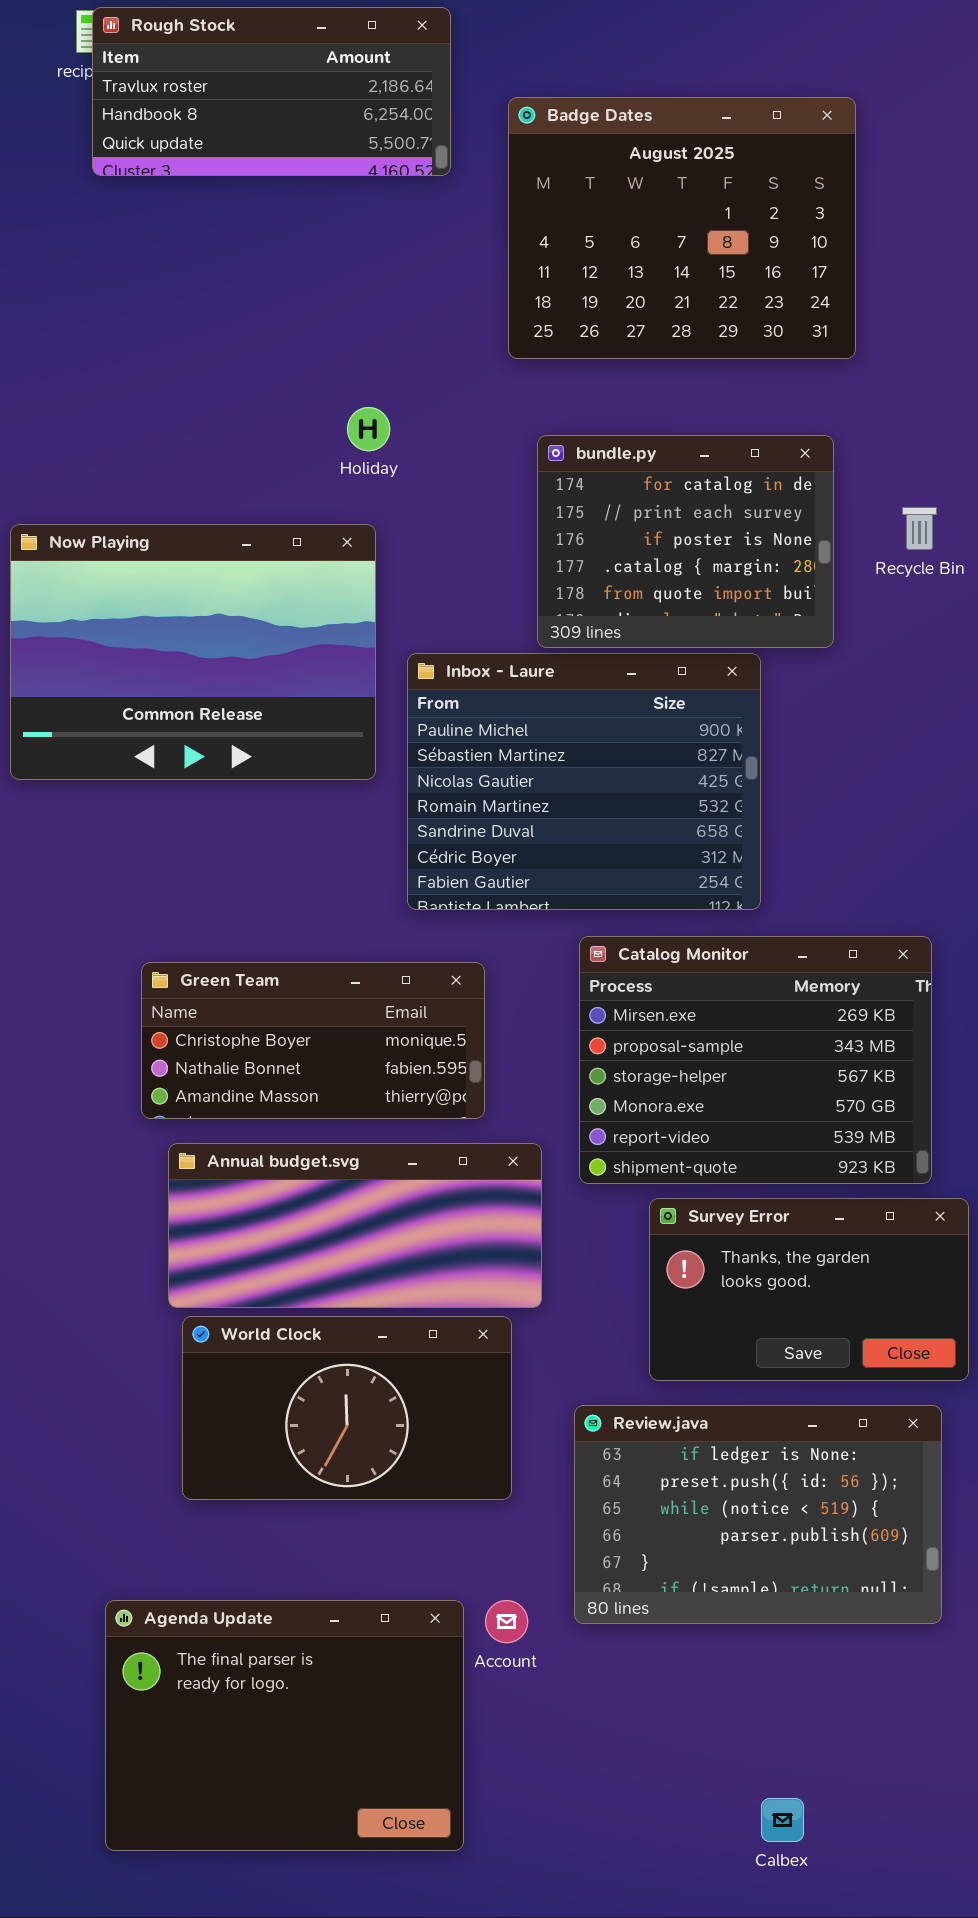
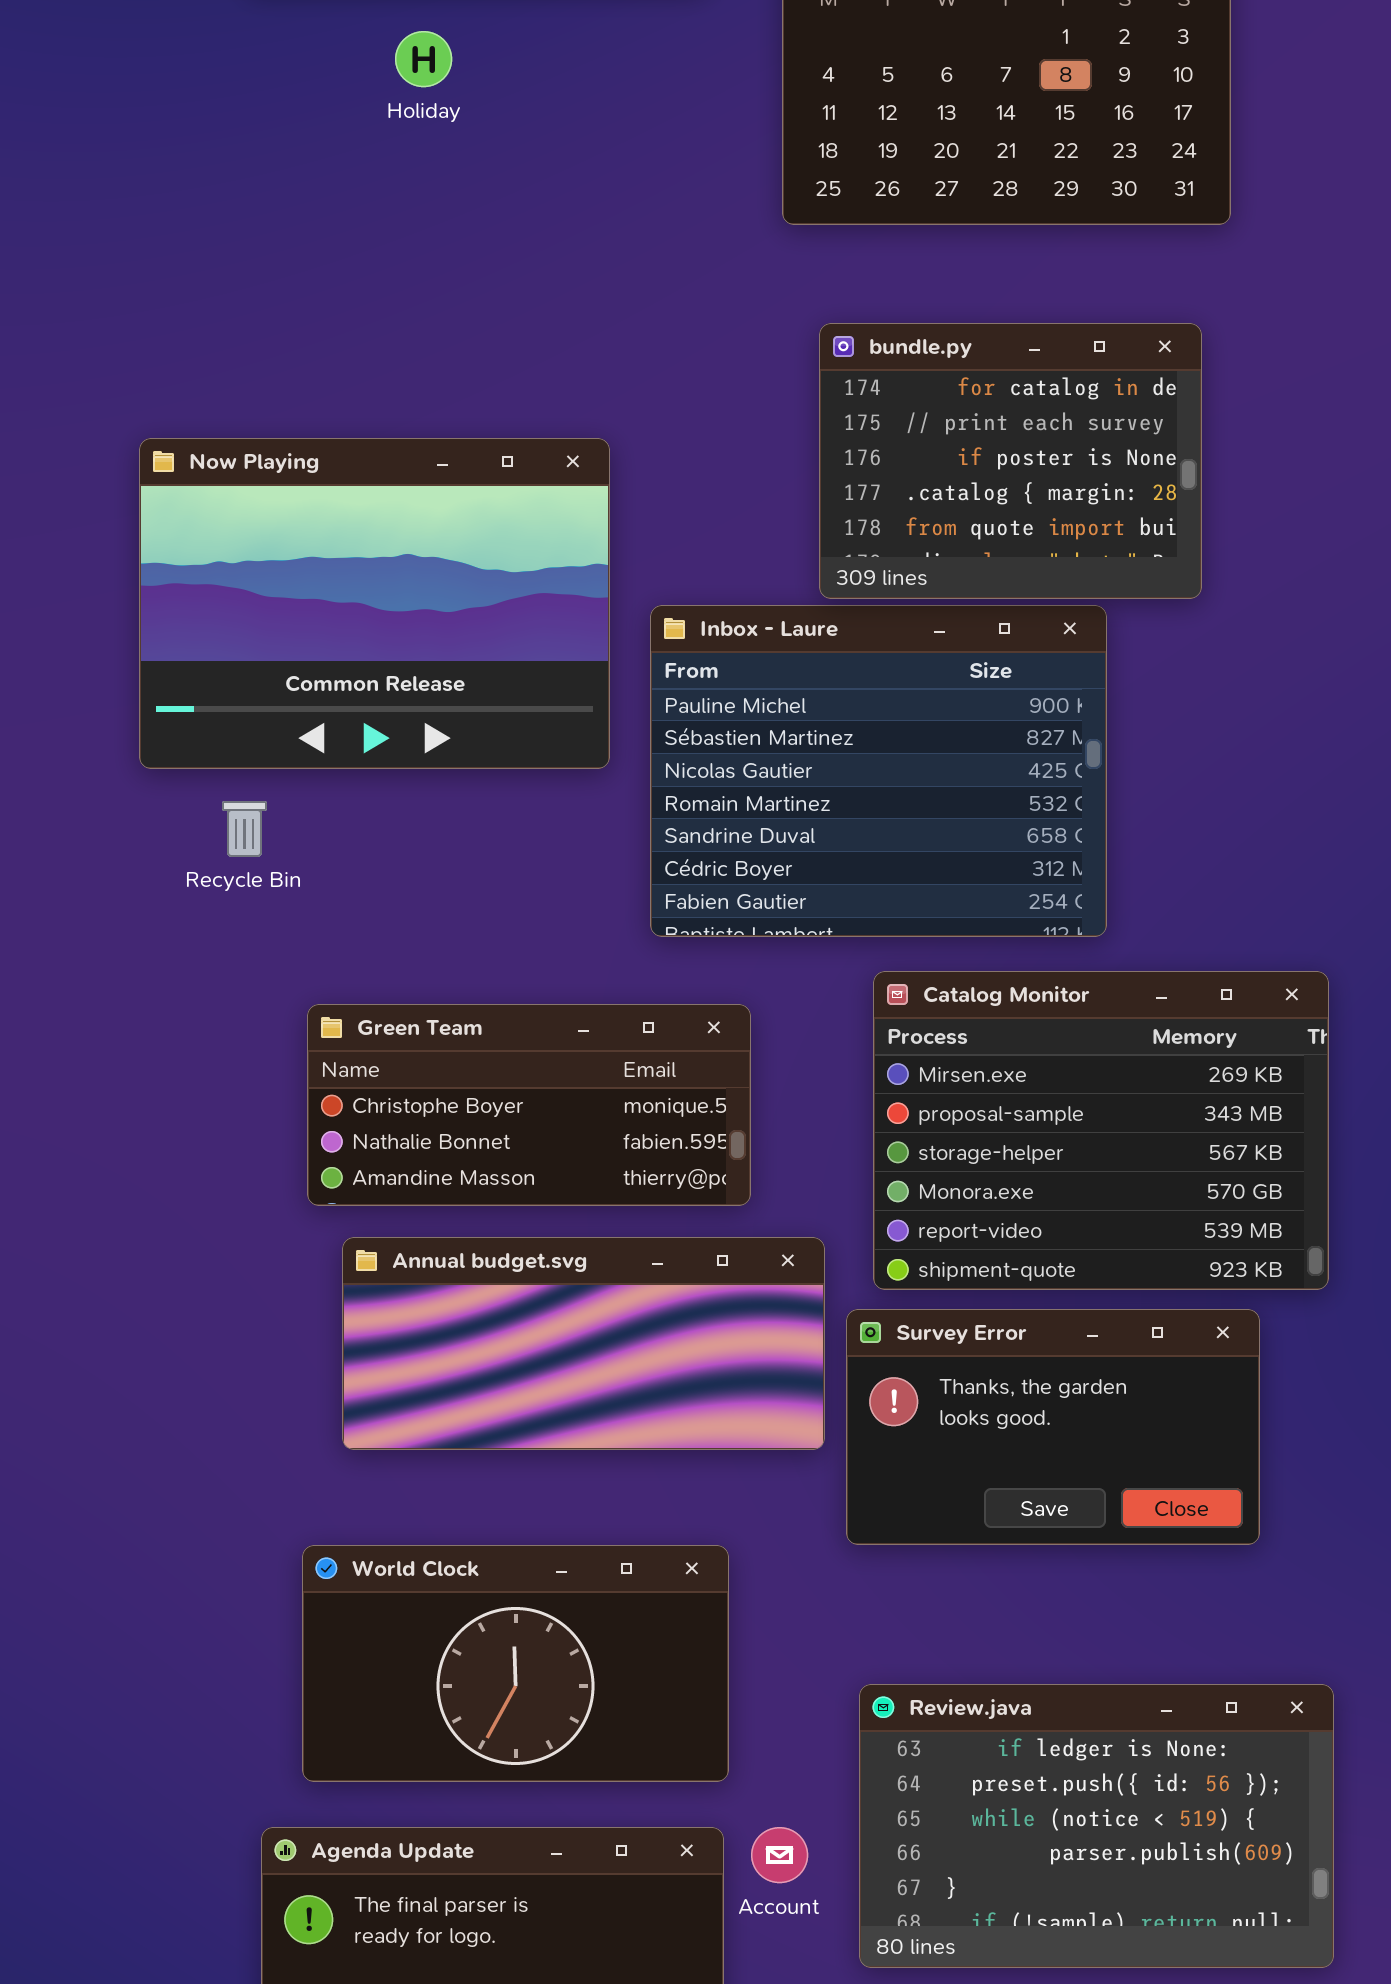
Holiday: [347,407,390,451] -> [395,31,452,87], moved
Recycle Bin: [902,507,937,550] -> [222,801,267,857], moved
Survey Error: [649,1198,969,1381] -> [846,1309,1260,1545], moved
World Clock: [182,1316,512,1500] -> [302,1545,729,1782], moved
Review.java: [574,1405,942,1624] -> [859,1684,1334,1968], moved

